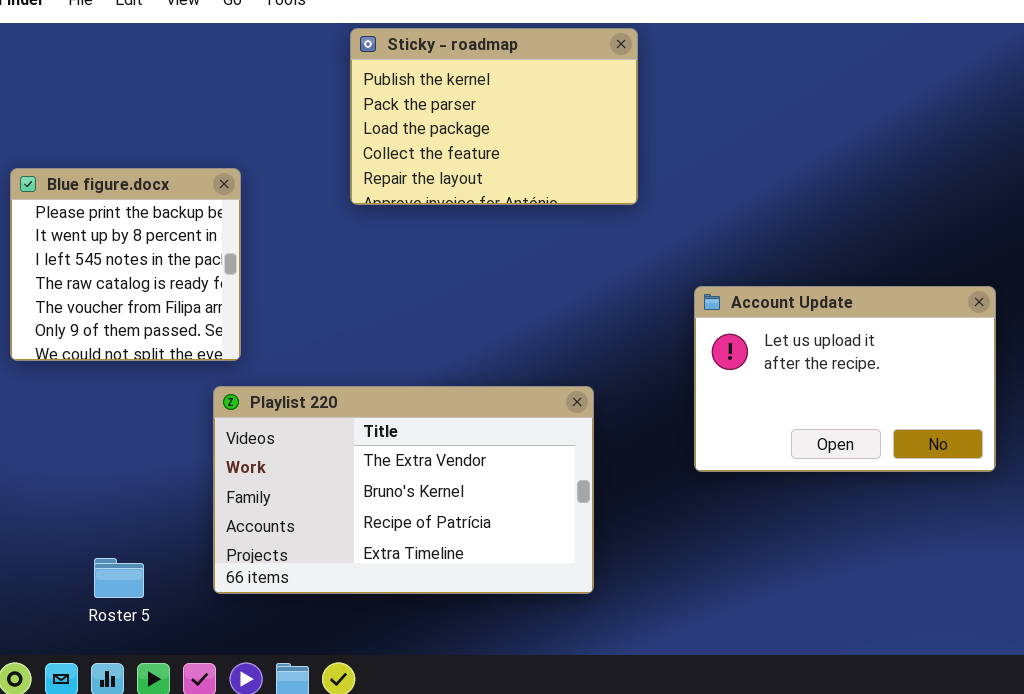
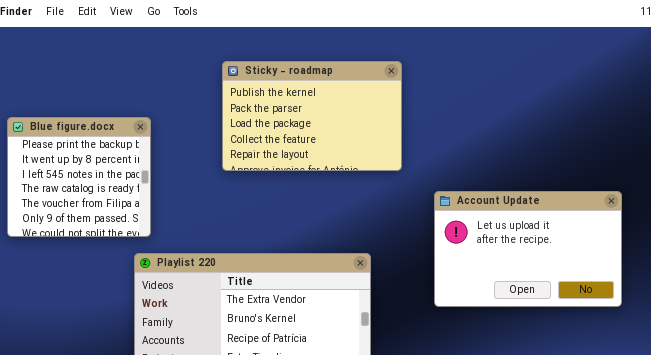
Sticky - roadmap: [350,28,638,205] -> [222,61,402,171], moved

